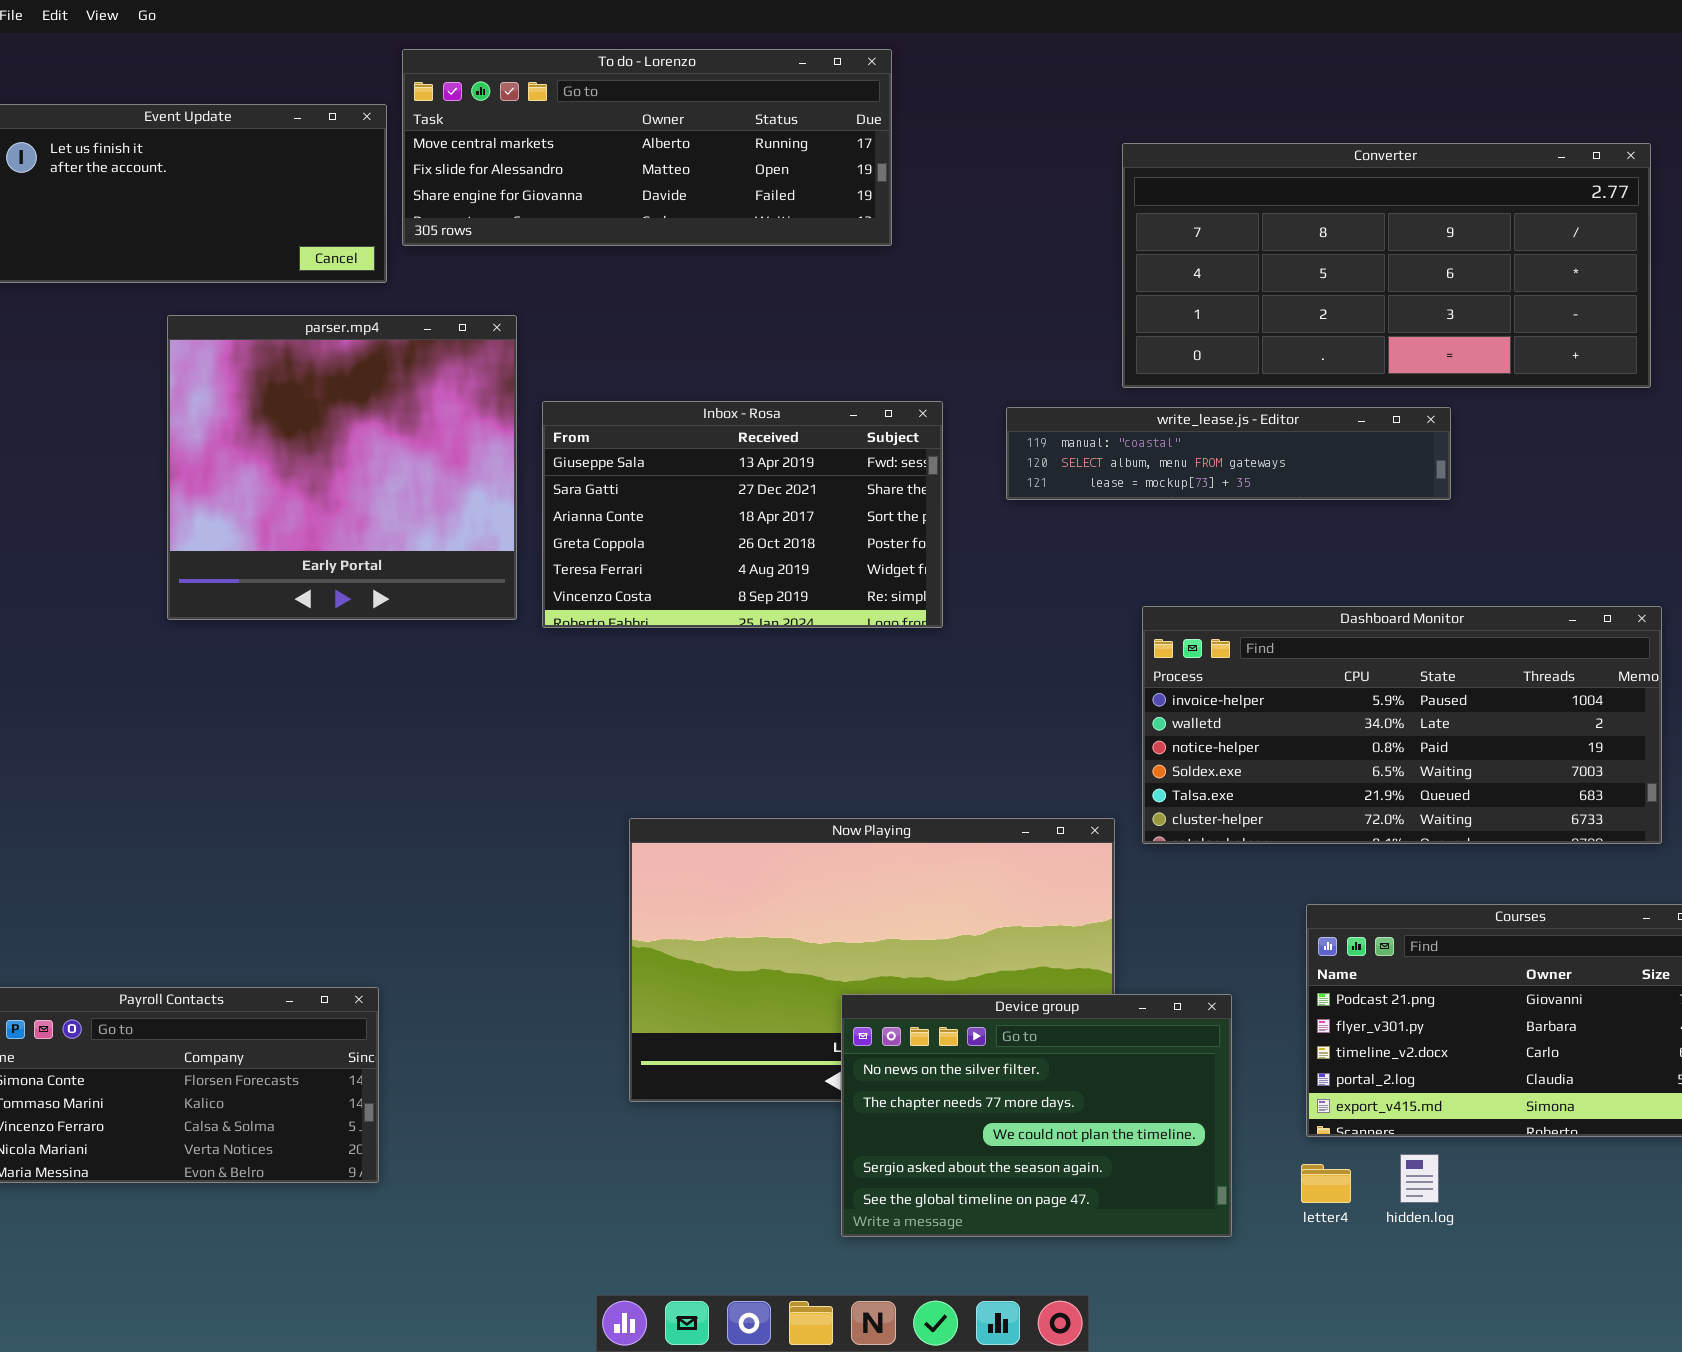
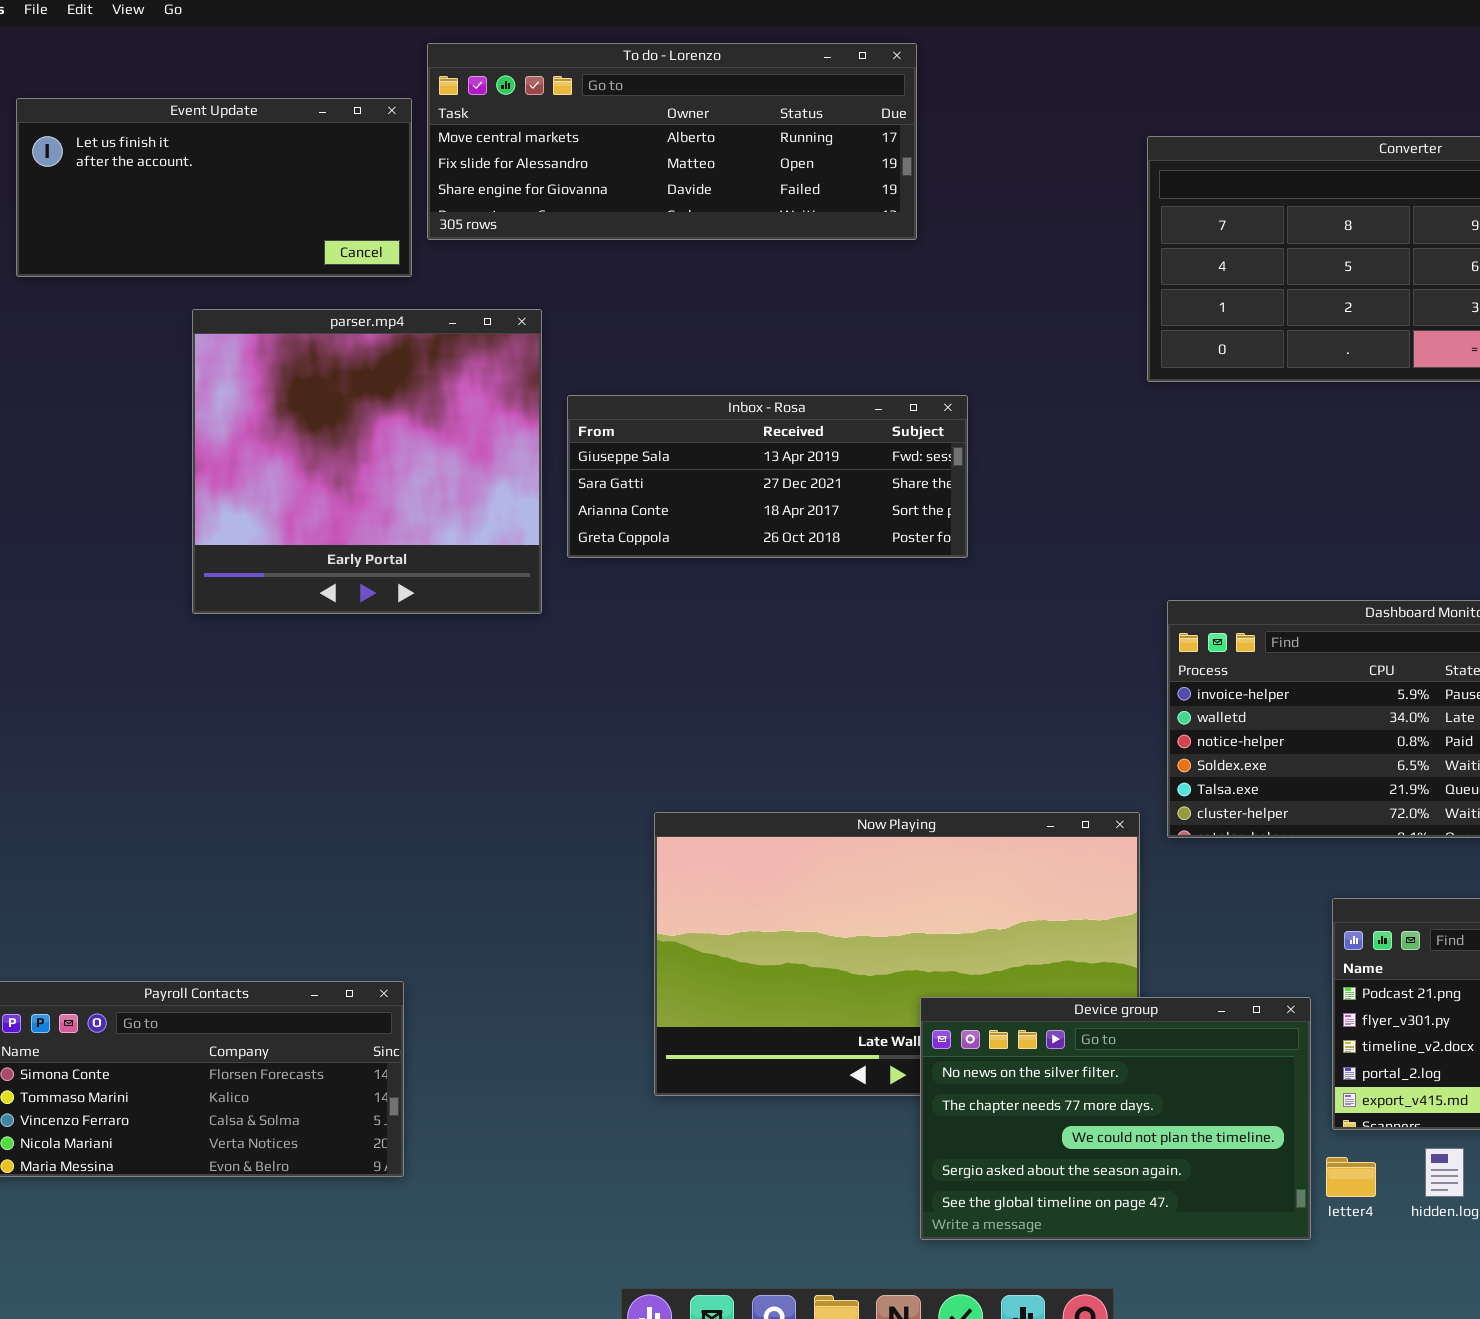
Inbox - Rosa: [542,401,943,628] -> [567,395,968,558], resized
write_lease.js - Editor: [1006,407,1451,500] -> none, closed
Device group: [841,994,1232,1237] -> [920,997,1311,1240], moved

